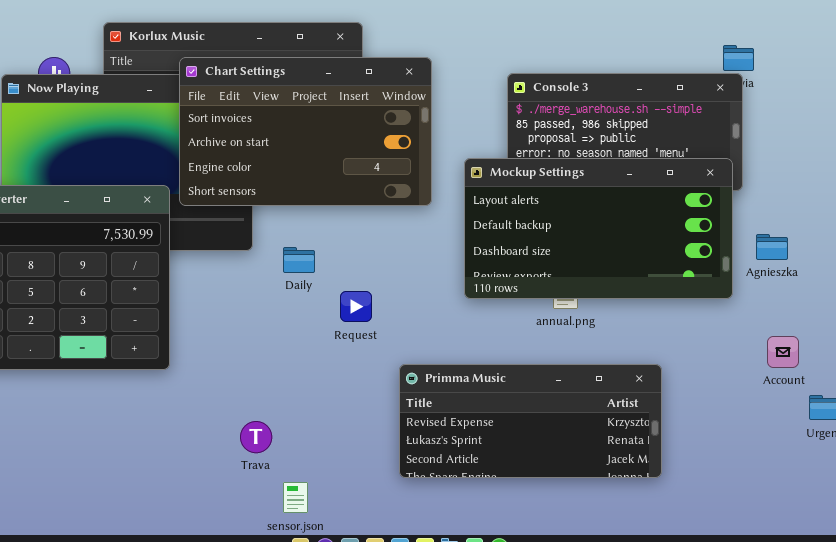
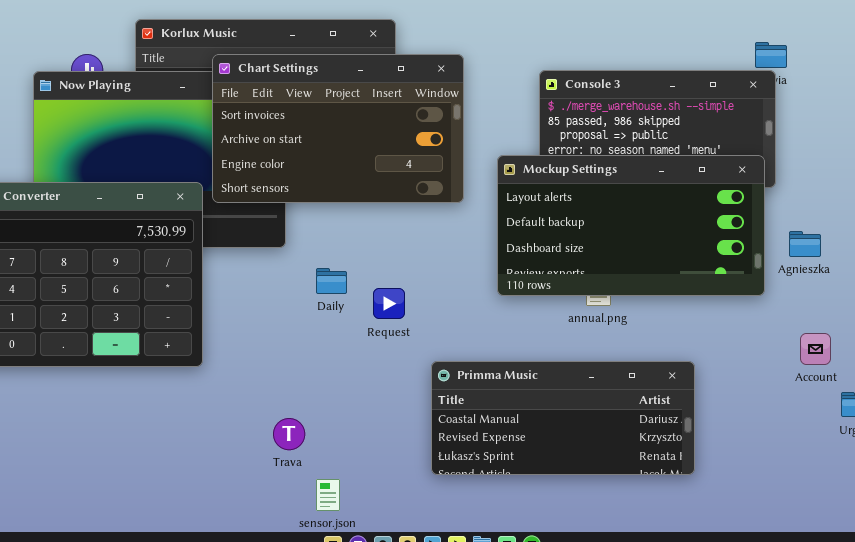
Daily: [283,247,315,273] -> [316,268,347,294], moved
Primma Music: [399,364,662,478] -> [431,361,695,475], scrolled up 1 row

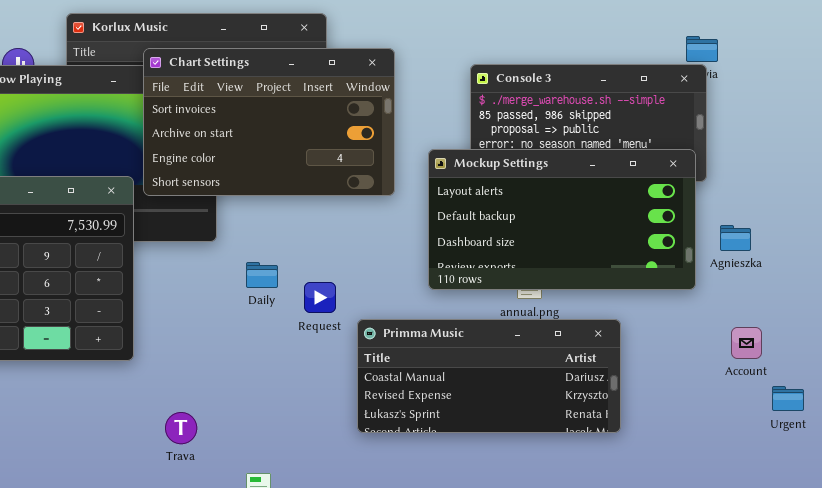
Primma Music: [431,361,695,475] -> [357,319,621,433], moved
Trava: [273,418,305,450] -> [165,412,197,444], moved

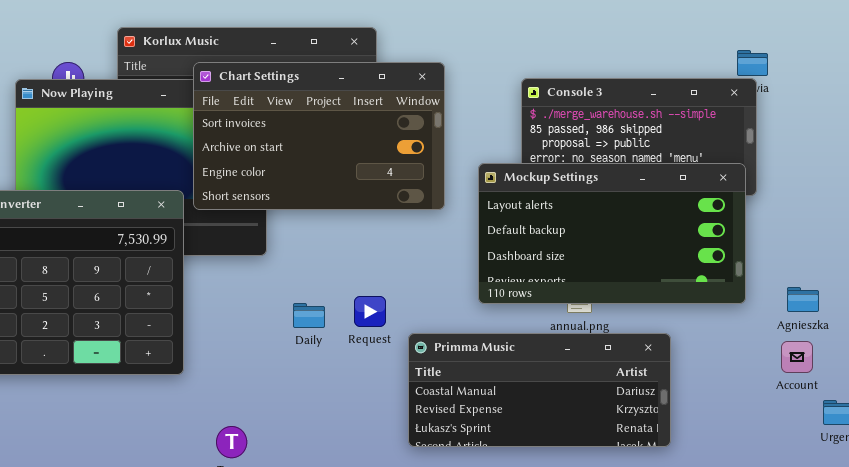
Agnieszka: [720,225,751,251] -> [787,287,819,312], moved
Daily: [246,262,278,288] -> [293,303,325,328], moved

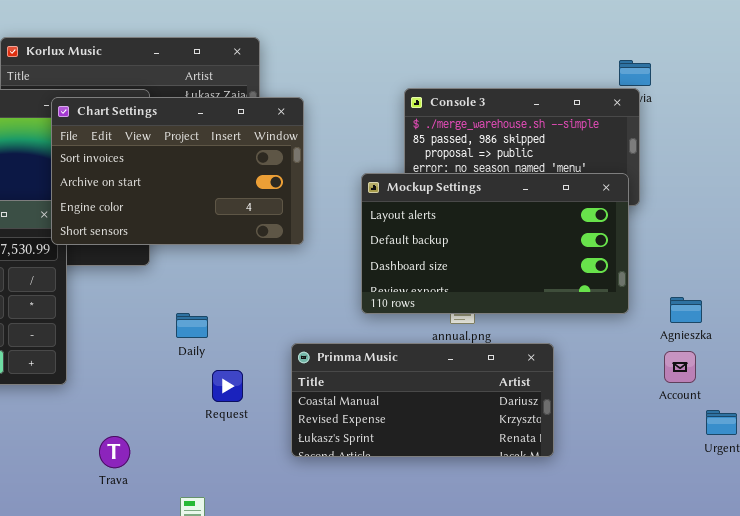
Chart Settings: [193,62,445,210] -> [51,97,304,245], moved
Request: [354,296,386,327] -> [212,370,243,402], moved

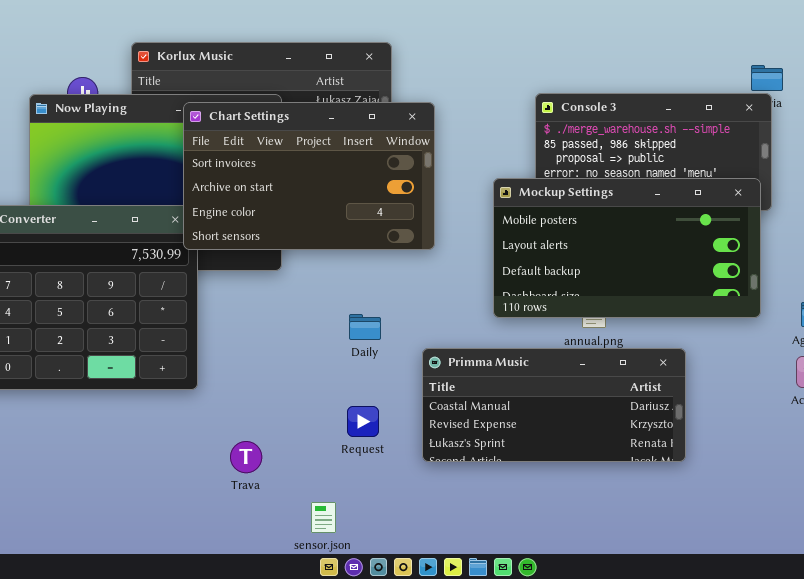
Mockup Settings: [361,173,629,314] -> [493,178,761,318], scrolled up 1 row
Daily: [176,313,208,338] -> [349,314,381,340], moved
Request: [212,370,243,402] -> [347,406,379,437], moved

